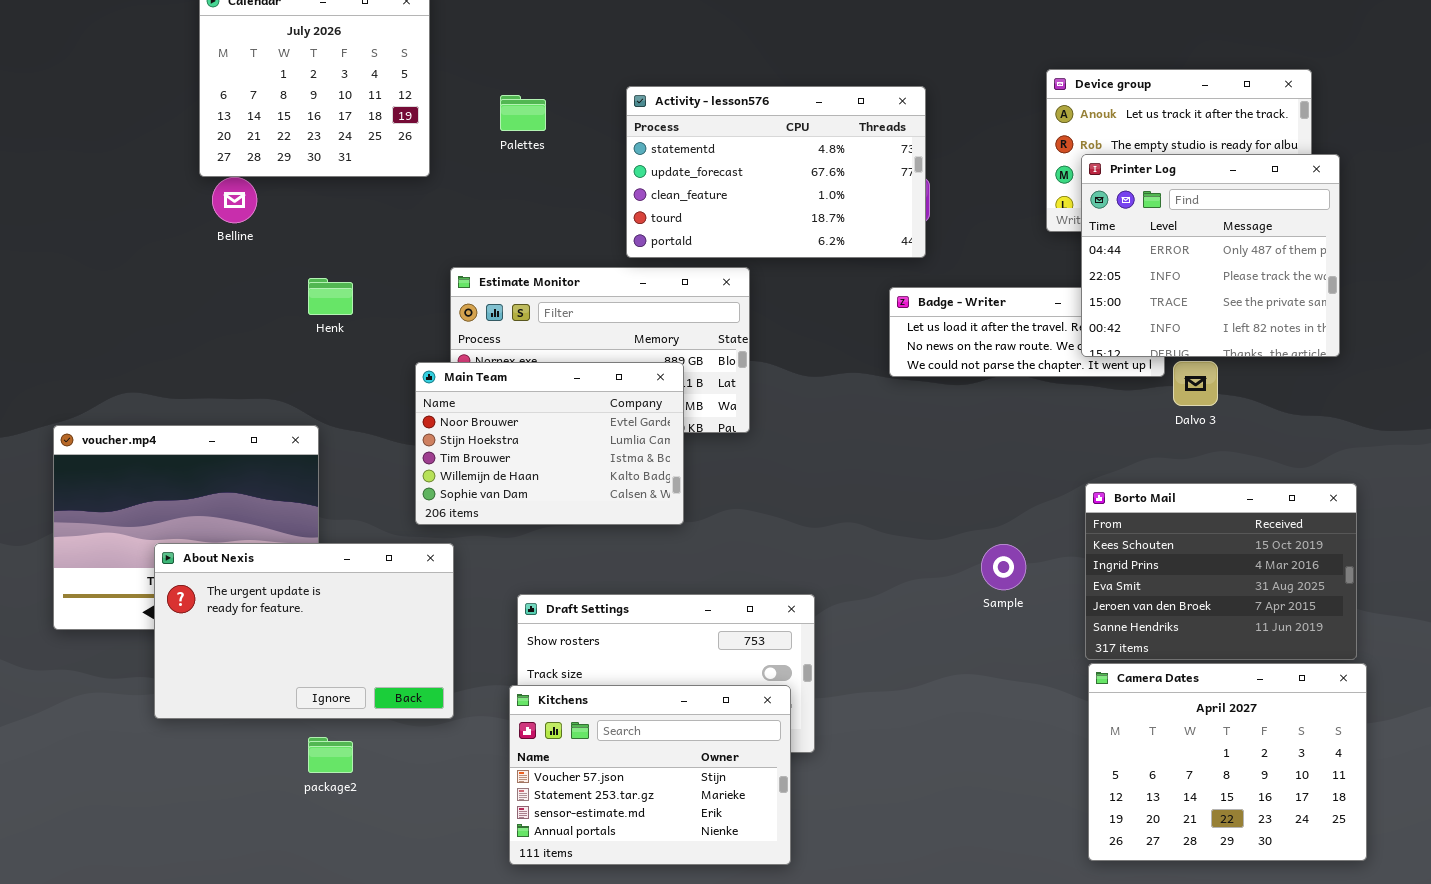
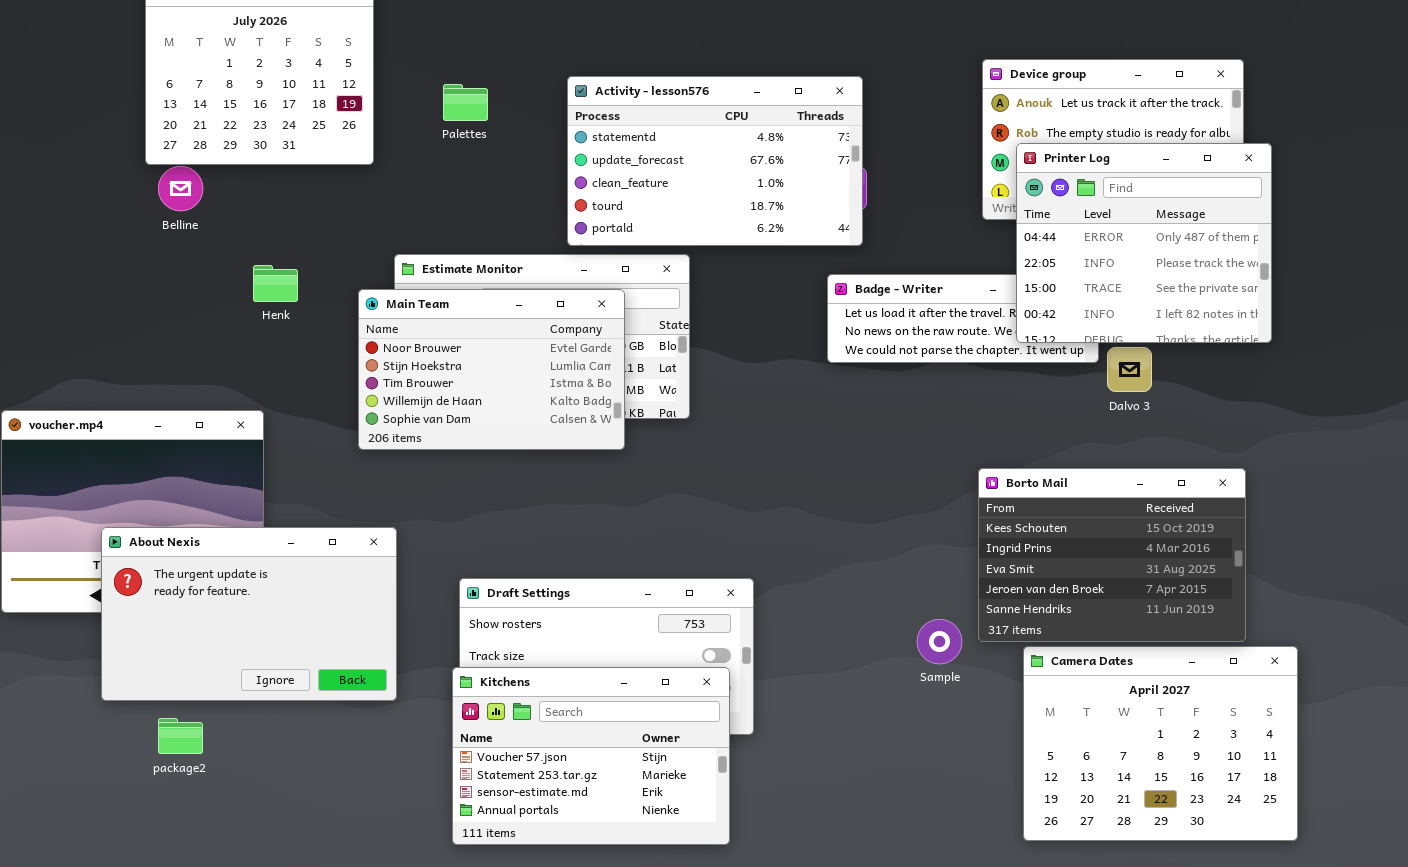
Main Team: [415,362,684,525] -> [358,289,625,450], moved
Borto Mail: [1085,483,1357,660] -> [978,468,1246,642], moved
Sample: [981,544,1026,590] -> [917,619,962,664], moved
package2: [308,737,353,773] -> [158,718,203,754], moved

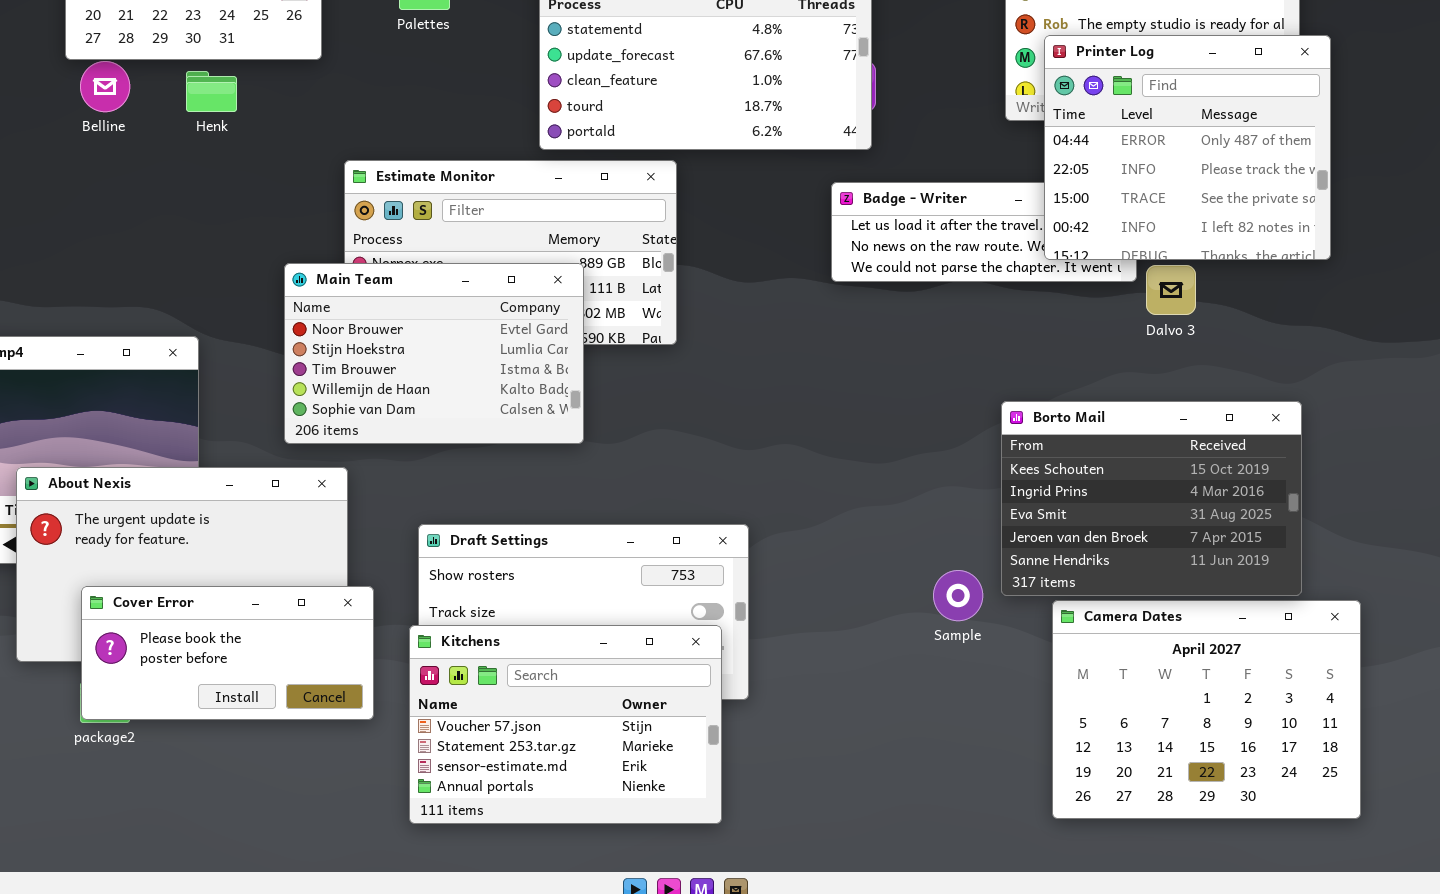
Henk: [253,265,298,302] -> [186,71,237,112], moved
Main Team: [358,289,625,450] -> [284,263,584,444], moved
Cover Error: none -> [81,586,374,720], opened

